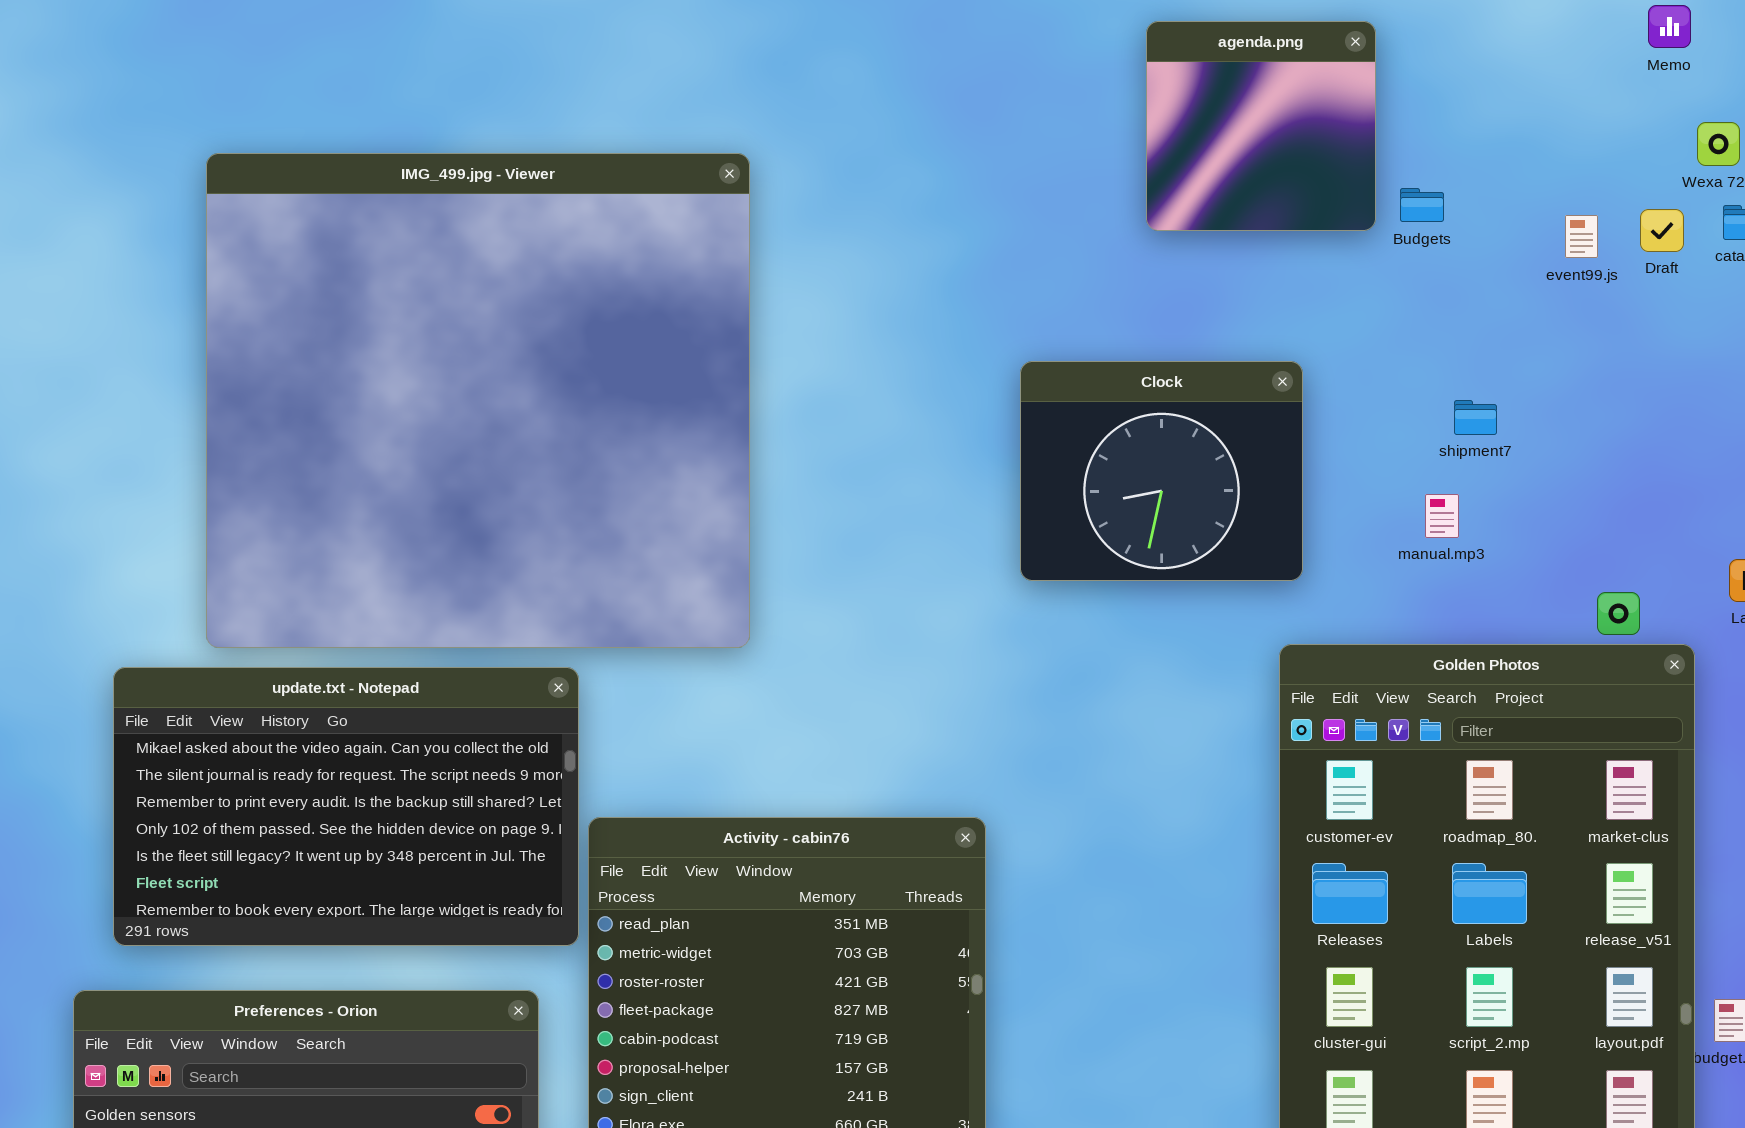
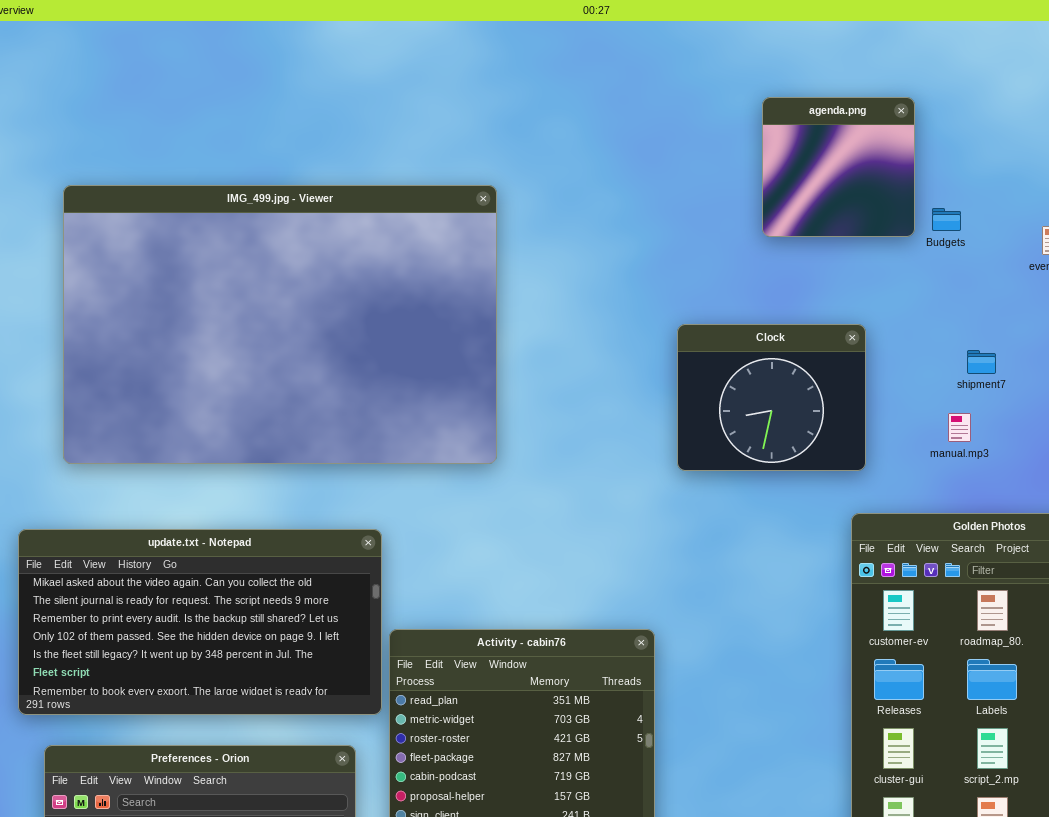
IMG_499.jpg - Viewer: [206,153,750,648] -> [63,185,497,464], resized
update.txt - Notepad: [113,667,579,946] -> [18,529,382,715], resized

